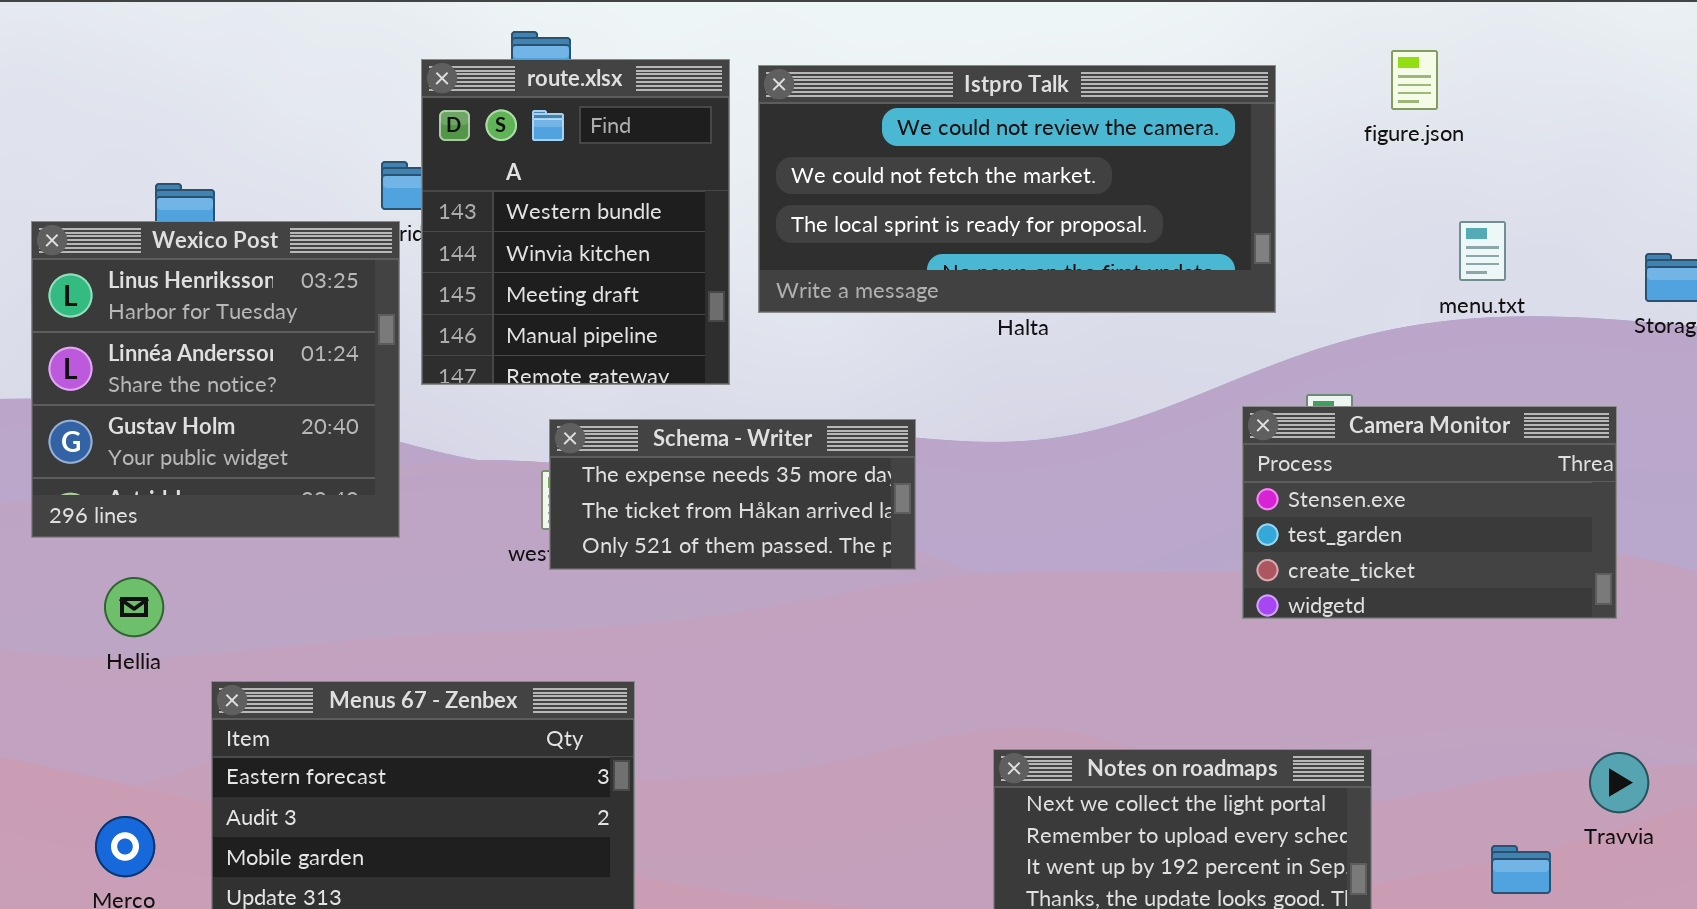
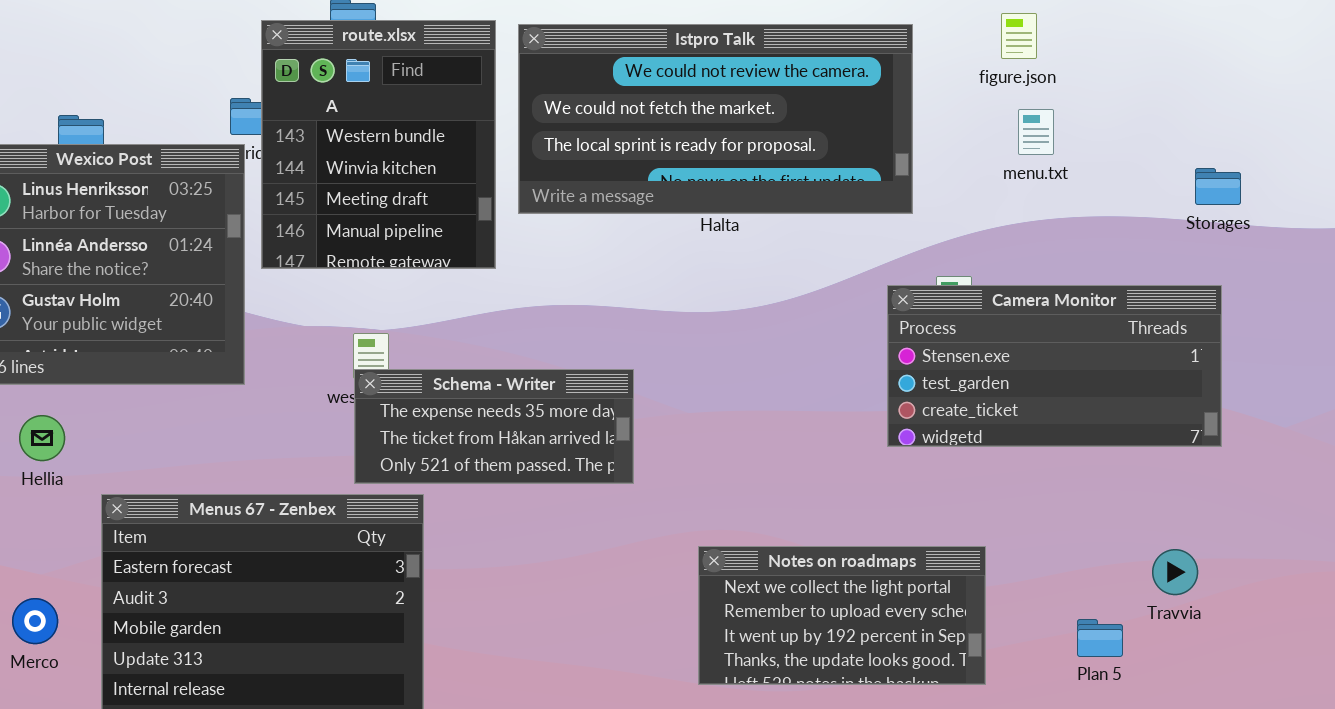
menu.txt: [1459,221,1506,281] -> [1018,109,1054,155], moved
Camera Monitor: [1242,406,1617,619] -> [887,285,1222,447], resized
Schema - Writer: [549,419,916,570] -> [354,369,634,484], moved

